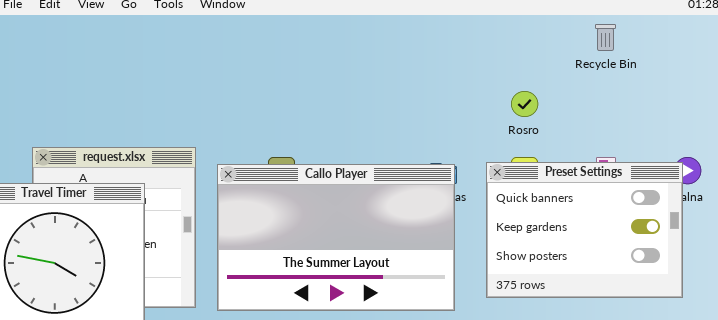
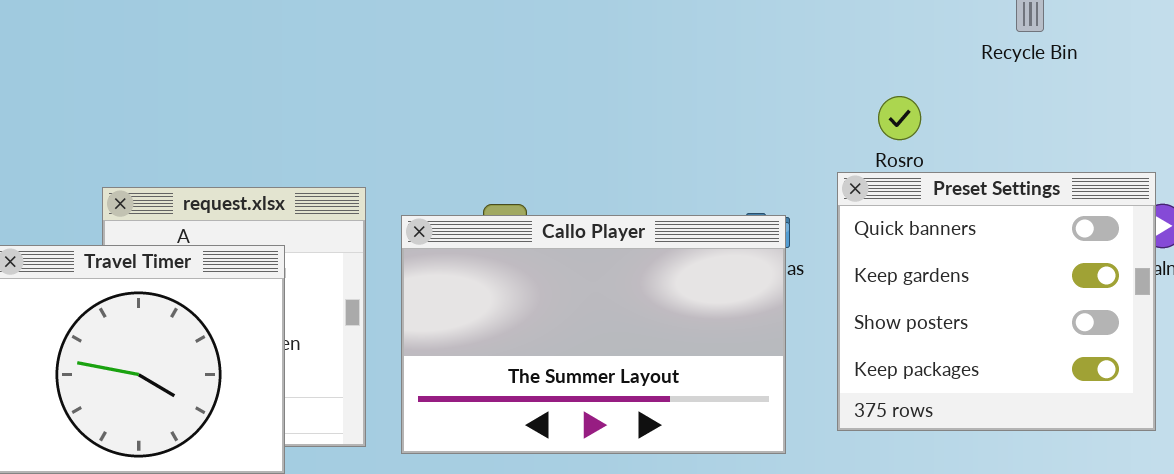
Preset Settings: [486,162,683,298] -> [837,172,1156,431], resized

